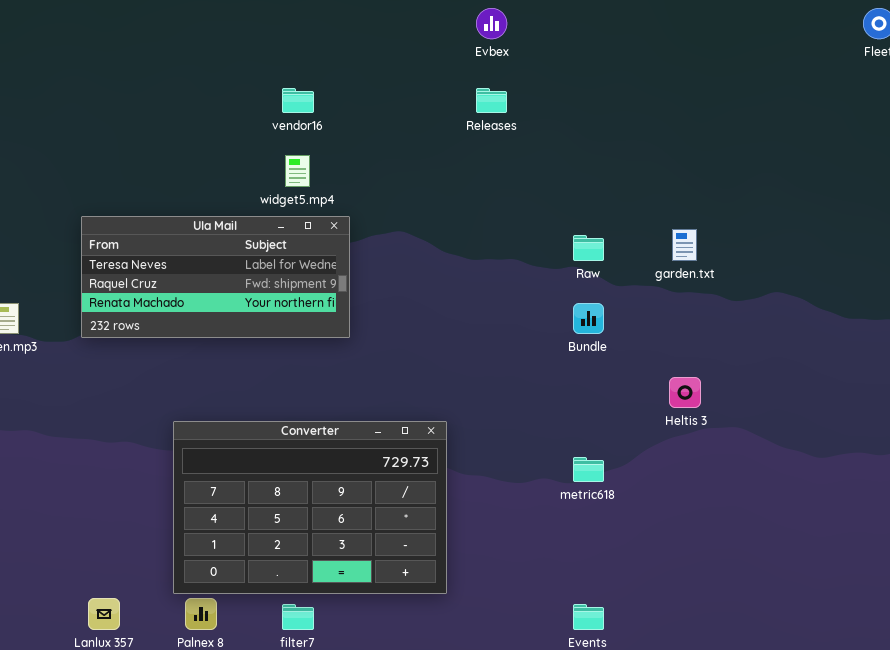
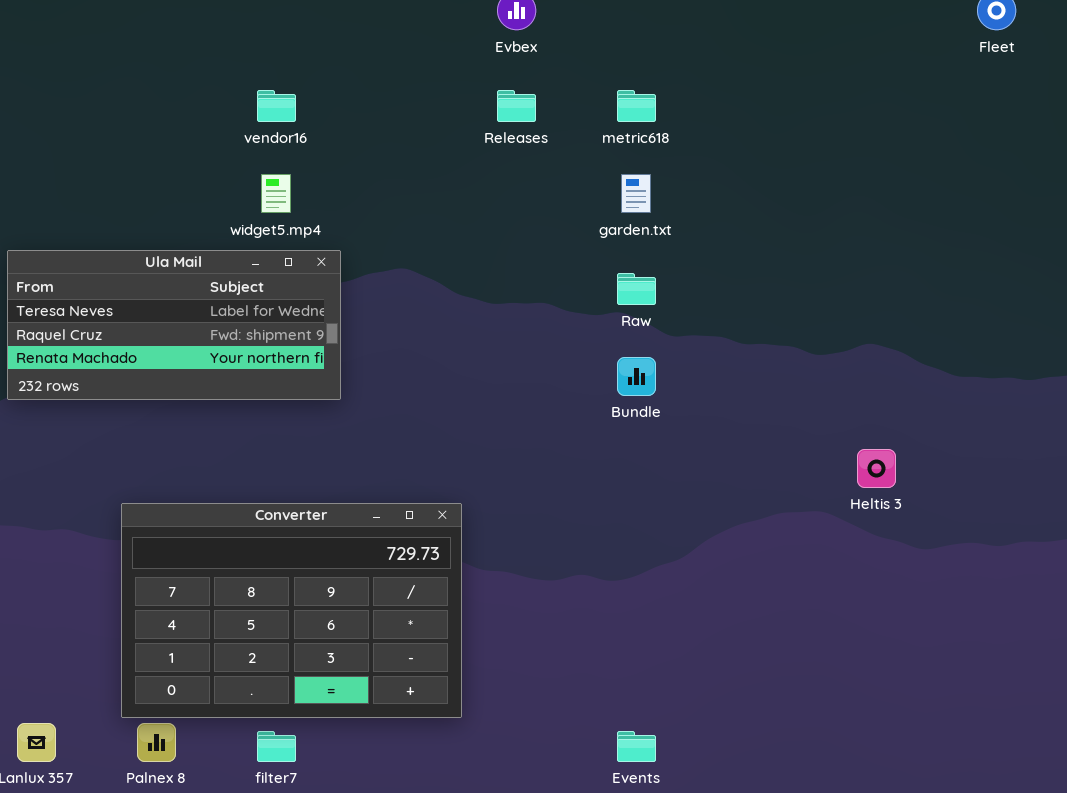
garden.txt: [672,229,697,261] -> [621,174,651,213], moved
Heltis 3: [669,377,701,408] -> [857,449,896,488], moved
metric618: [573,457,604,482] -> [617,90,656,122], moved

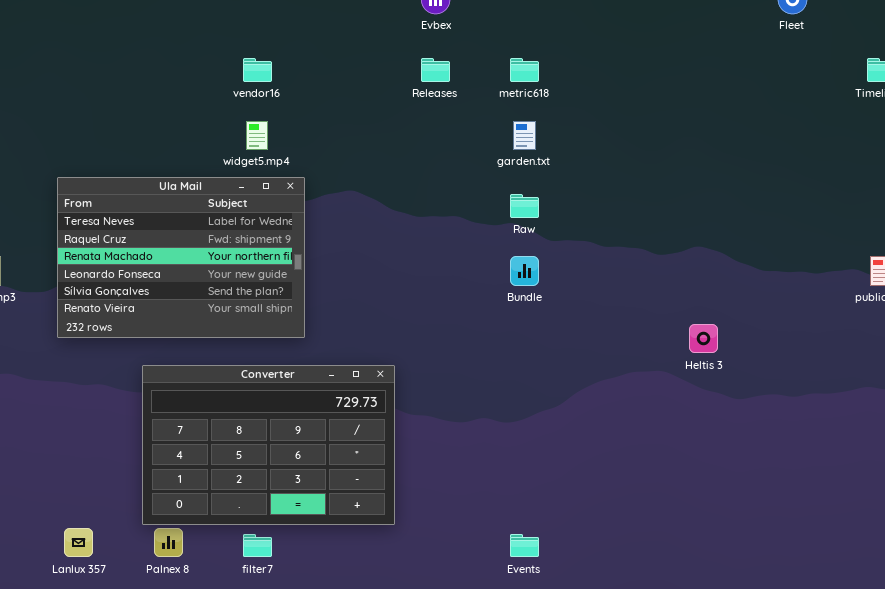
Ula Mail: [7,250,341,400] -> [57,177,305,338], resized

